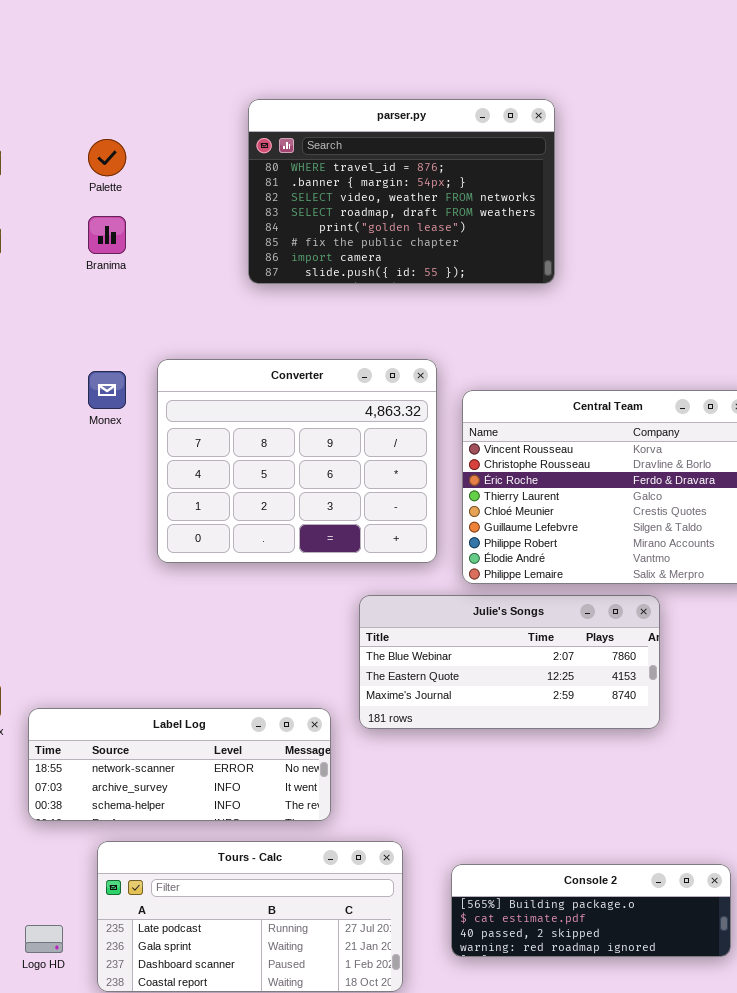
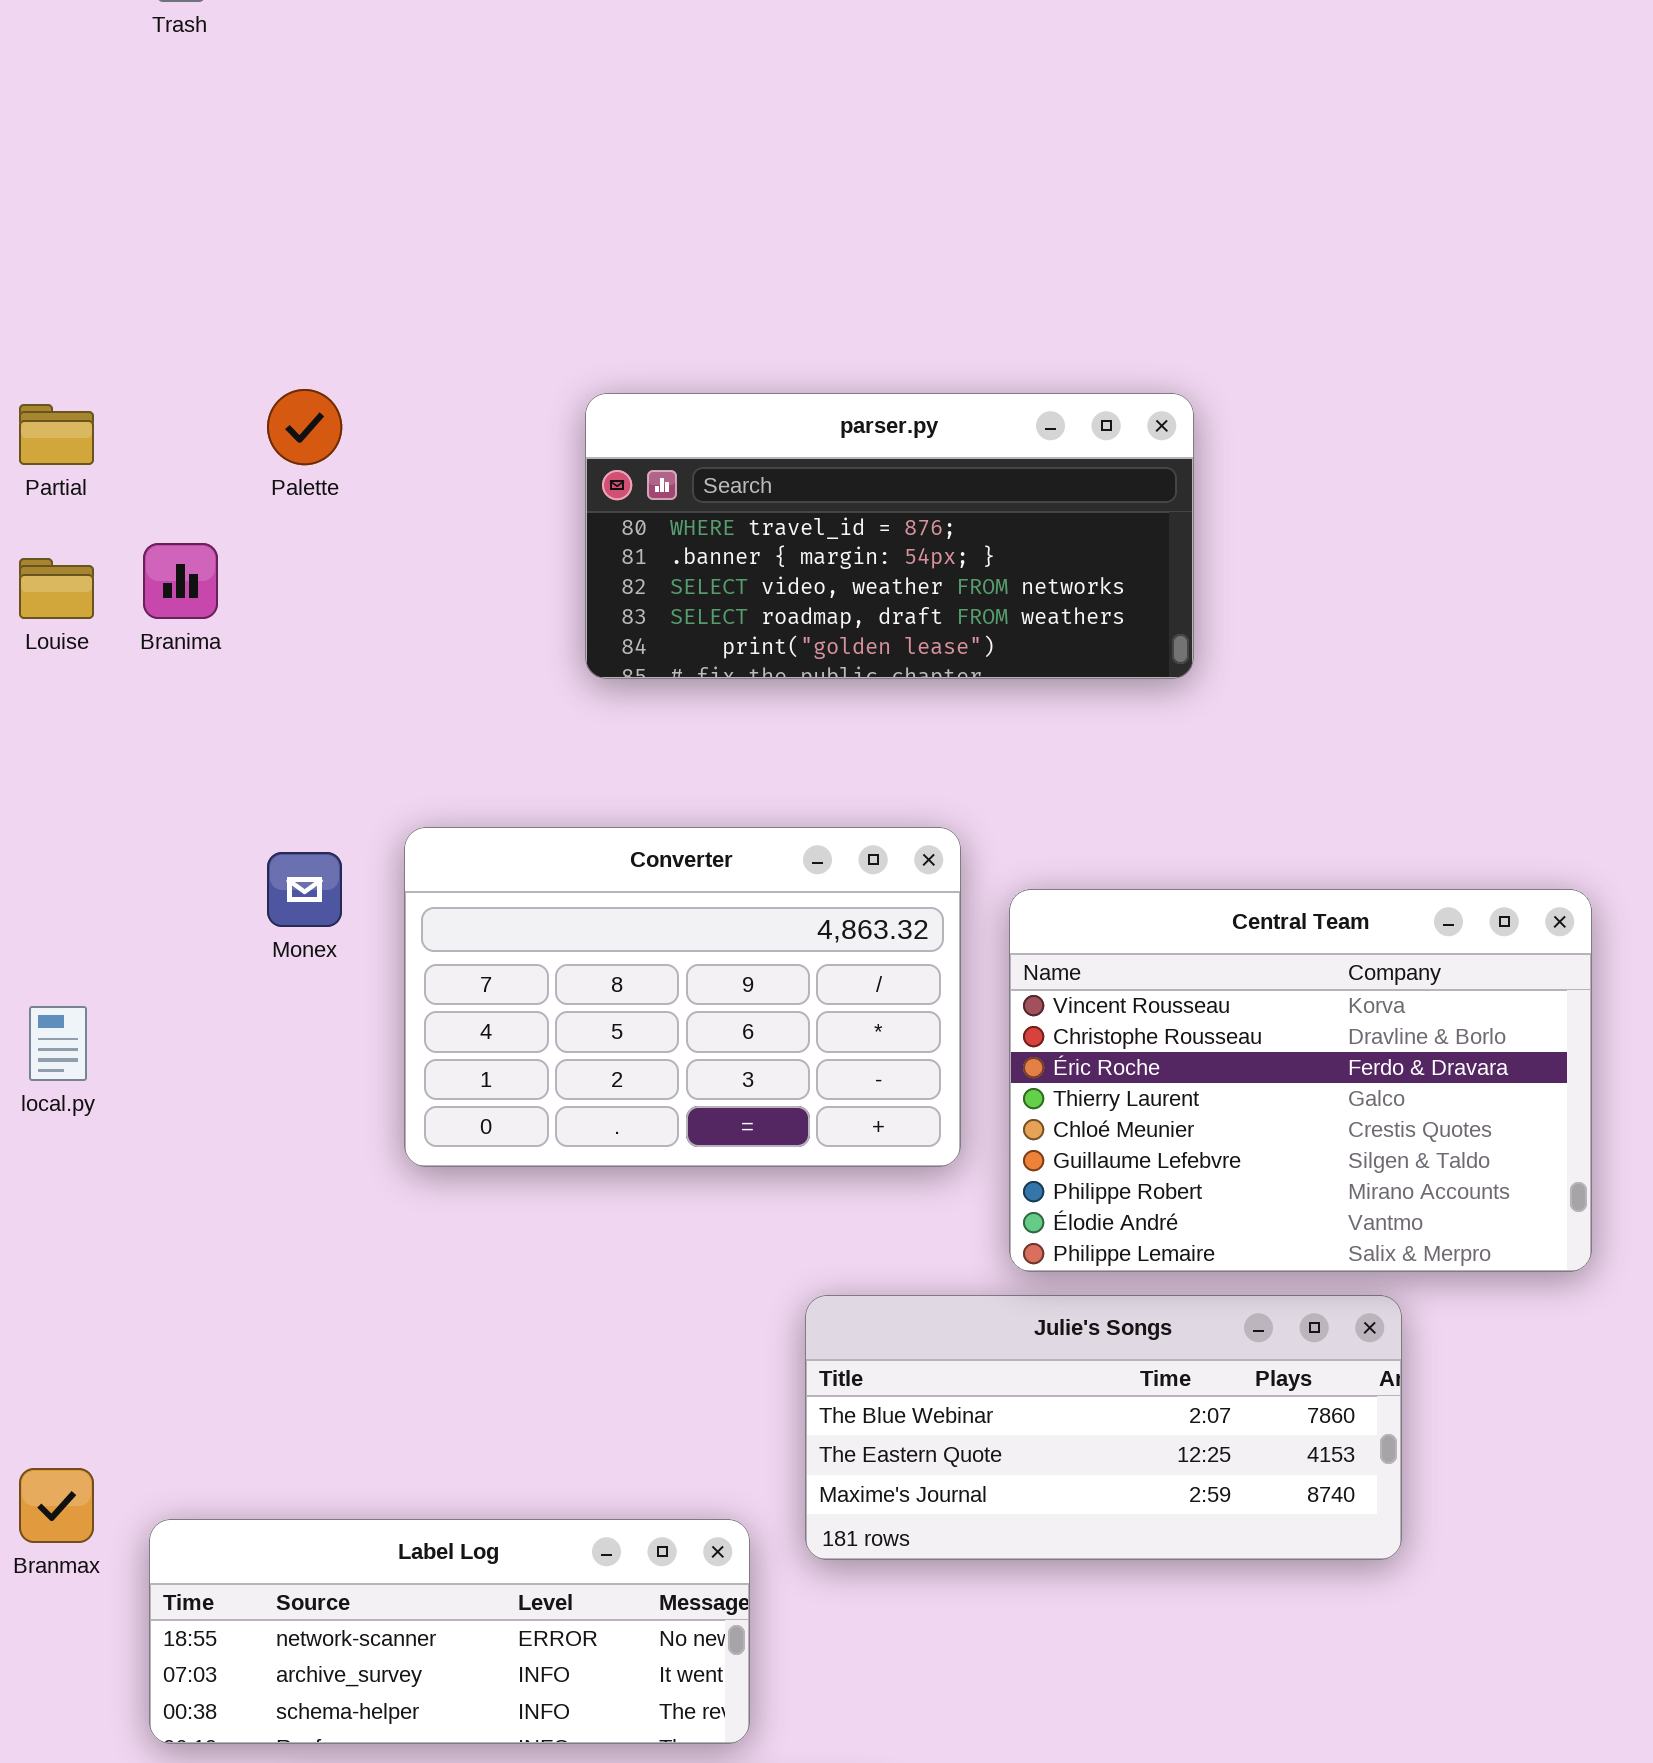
parser.py: [248,99,555,284] -> [585,393,1194,679], resized
Branima: [88,216,126,254] -> [143,543,218,619], moved
Converter: [157,359,437,563] -> [404,827,961,1167], resized

